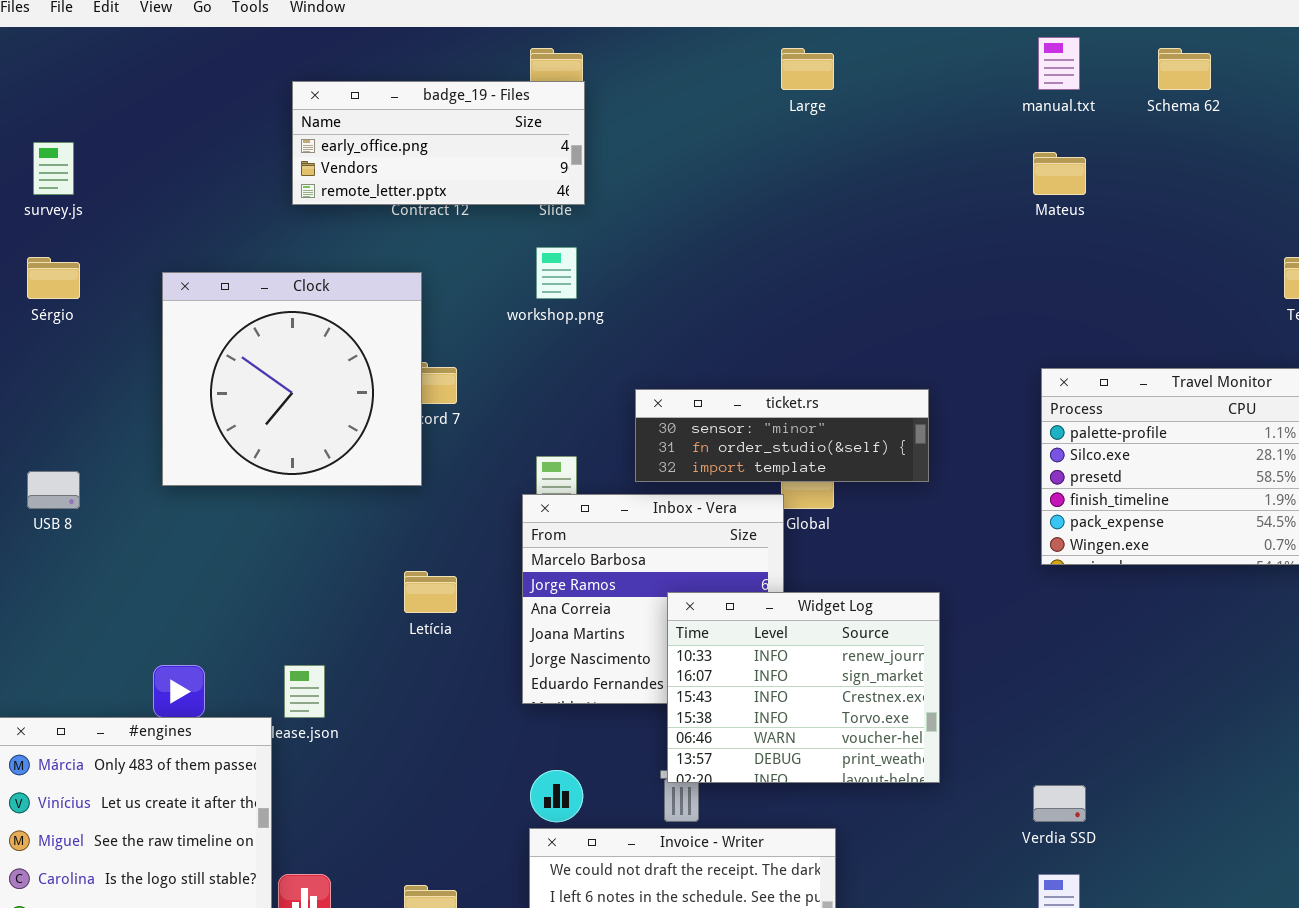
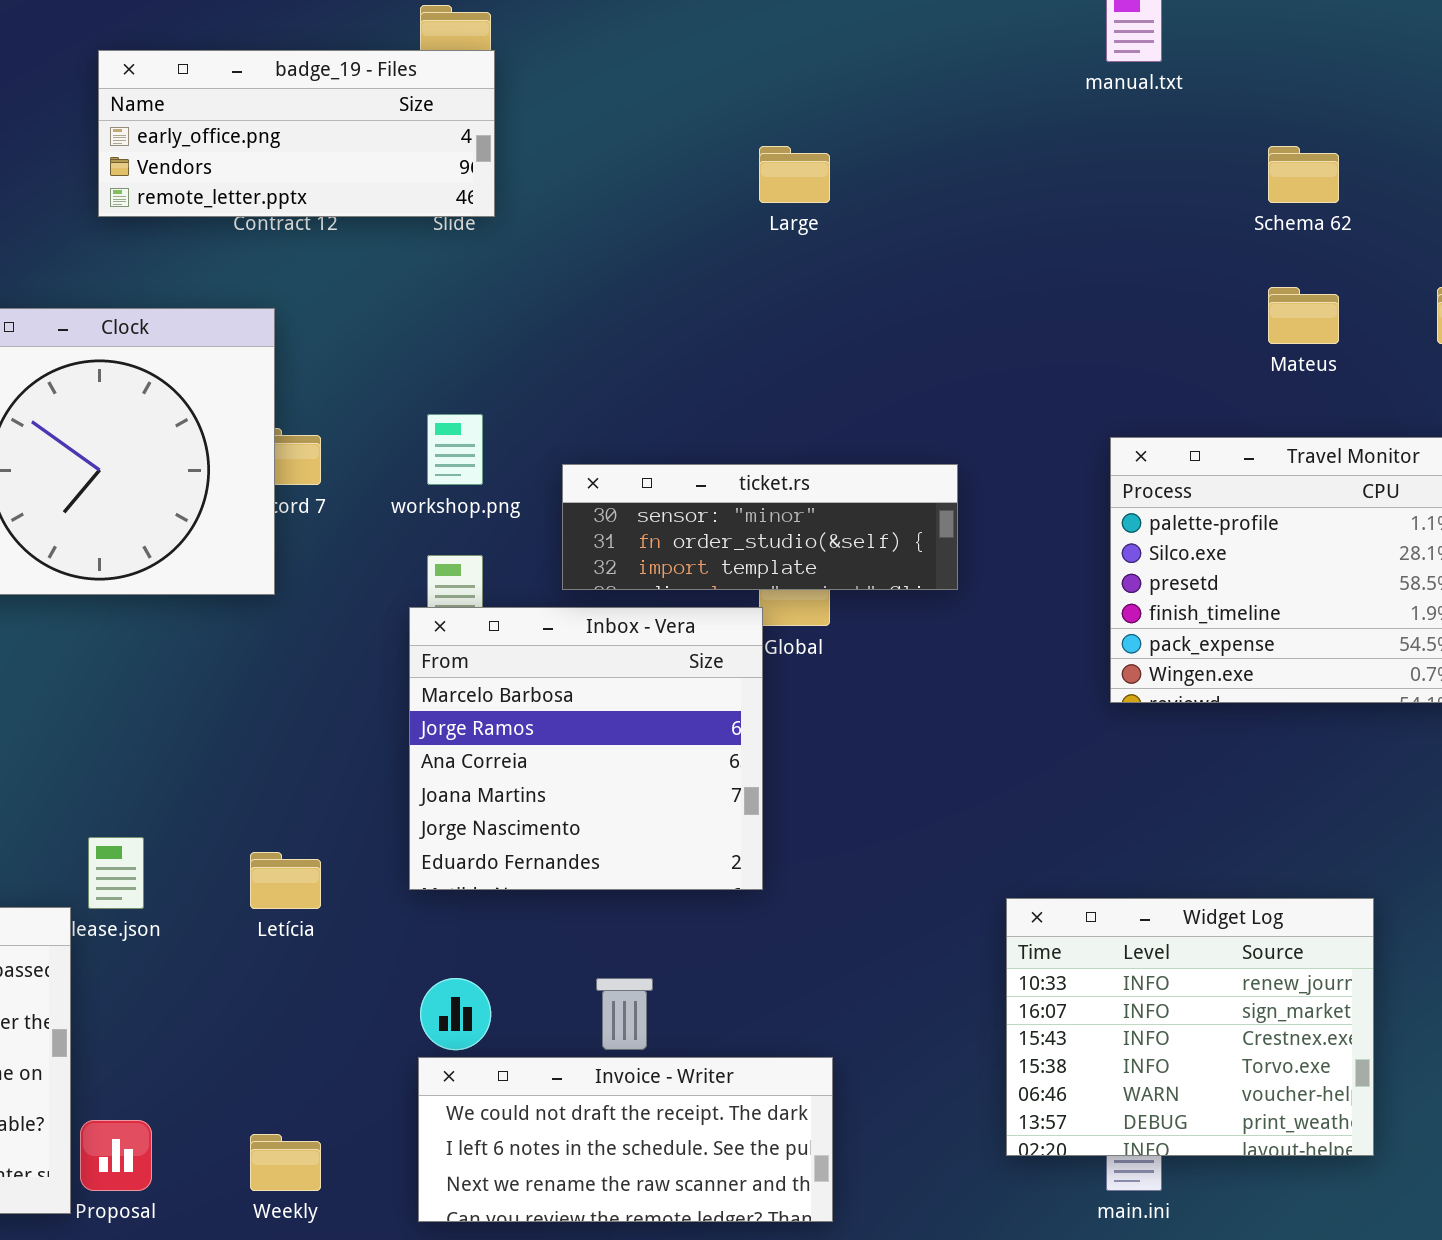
Large: [781,48,834,90] -> [759,146,830,203], moved
Schema 62: [1158,48,1211,90] -> [1268,146,1339,203], moved
Mateus: [1033,152,1086,195] -> [1268,287,1339,344], moved
workshop.png: [536,247,577,299] -> [427,414,483,485], moved
Letícia: [404,571,457,613] -> [250,852,321,909], moved
Widget Log: [667,592,940,783] -> [1006,898,1374,1156], moved

